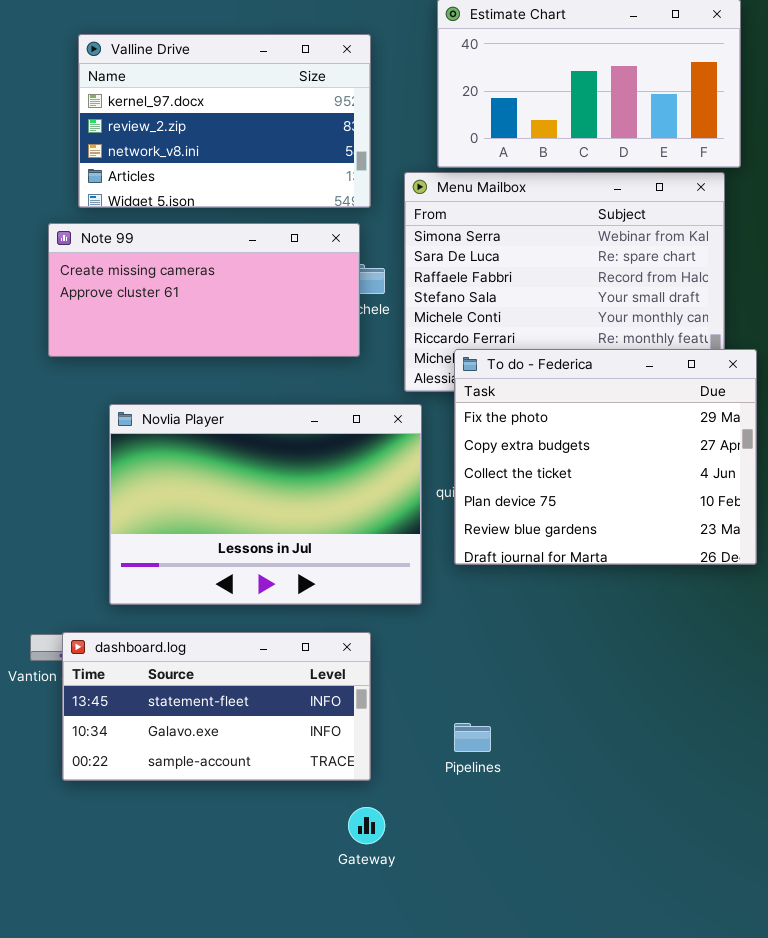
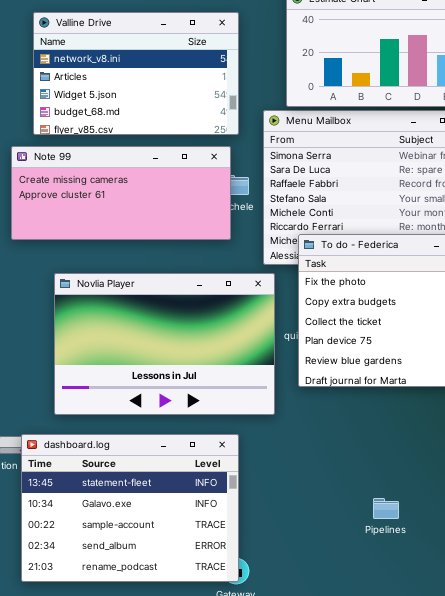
Valline Drive: [78,34,371,208] -> [33,12,239,135], scrolled down 2 rows
dashboard.log: [62,632,371,781] -> [21,434,239,582], resized
Pipelines: [454,723,491,752] -> [373,498,399,519], moved

